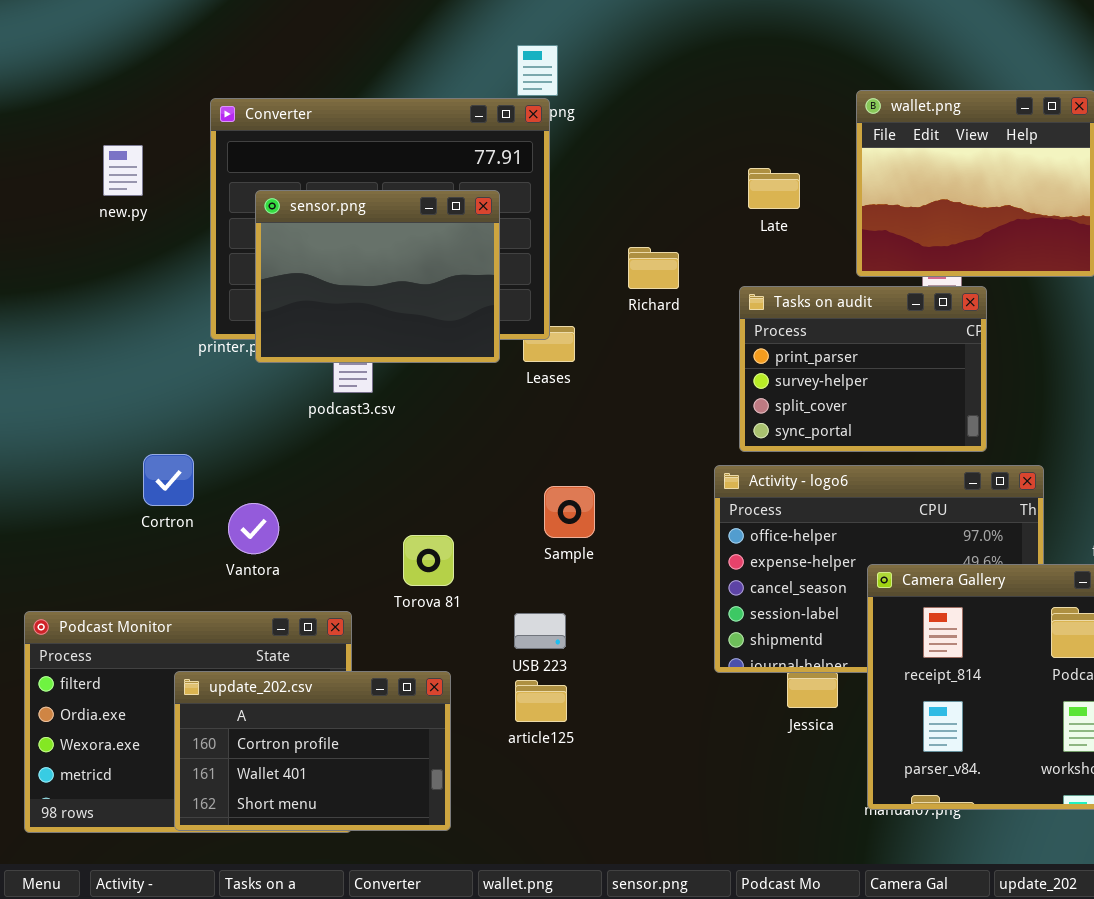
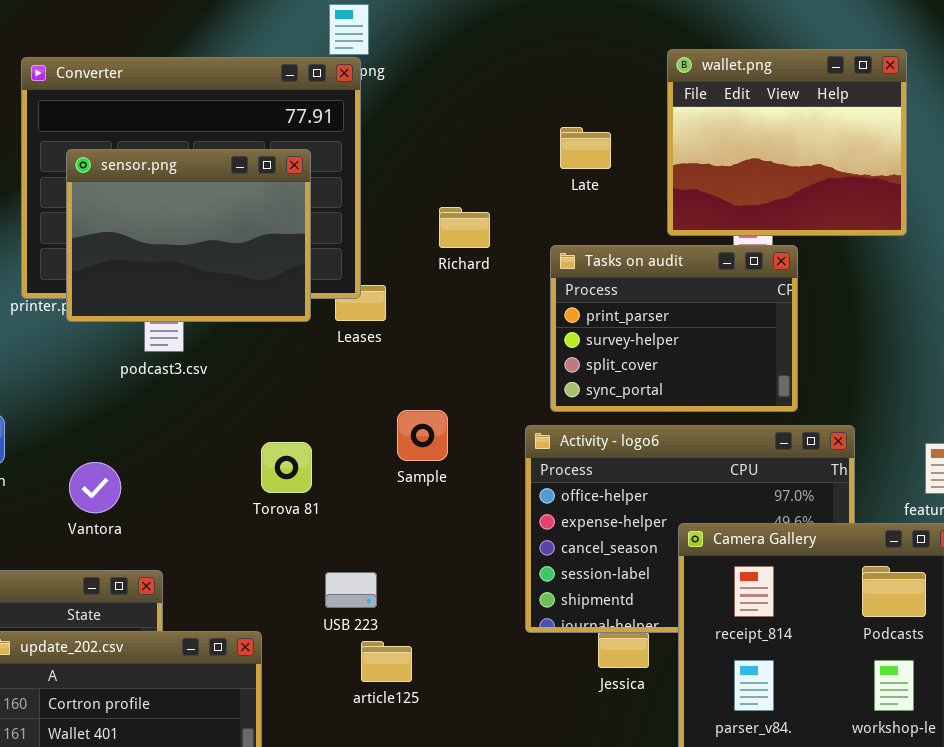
Sample: [544,486,595,538] -> [397,410,448,461], moved
Vantora: [228,503,279,554] -> [69,462,121,513], moved
Torova 81: [403,535,454,586] -> [261,442,312,493], moved
article125: [515,680,567,722] -> [361,641,412,682], moved

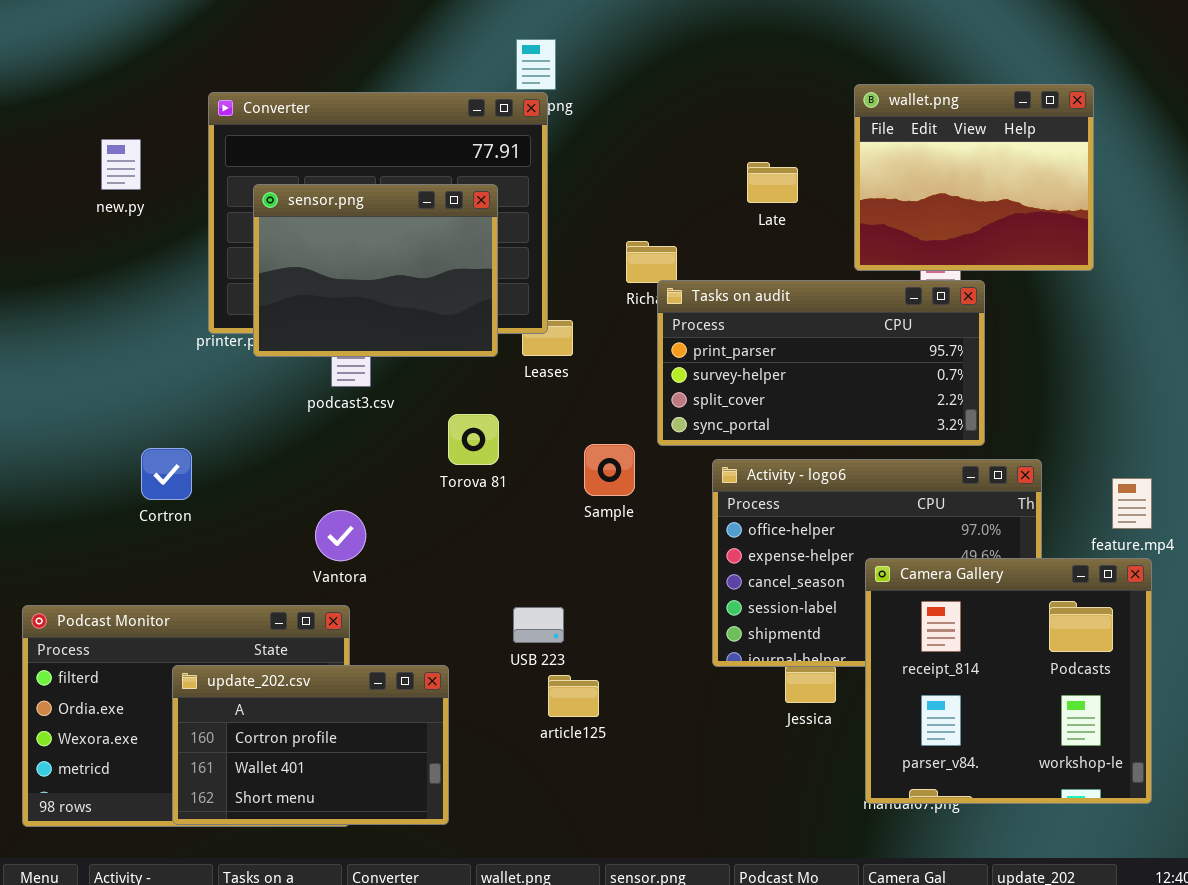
Tasks on audit: [550,245,798,412] -> [657,280,985,446], resized
Torova 81: [261,442,312,493] -> [448,414,499,465], moved
Vantora: [69,462,121,513] -> [315,510,366,561], moved

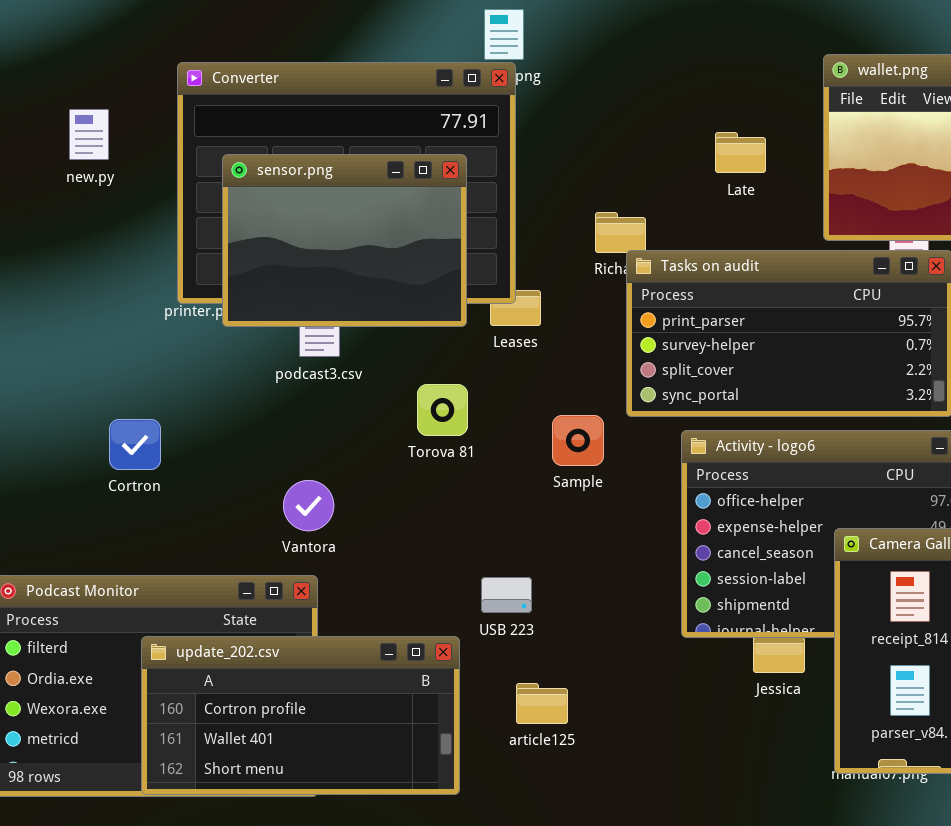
update_202.csv: [172,665,449,825] -> [141,636,460,795], resized
article125: [548,675,599,717] -> [516,683,568,724], moved

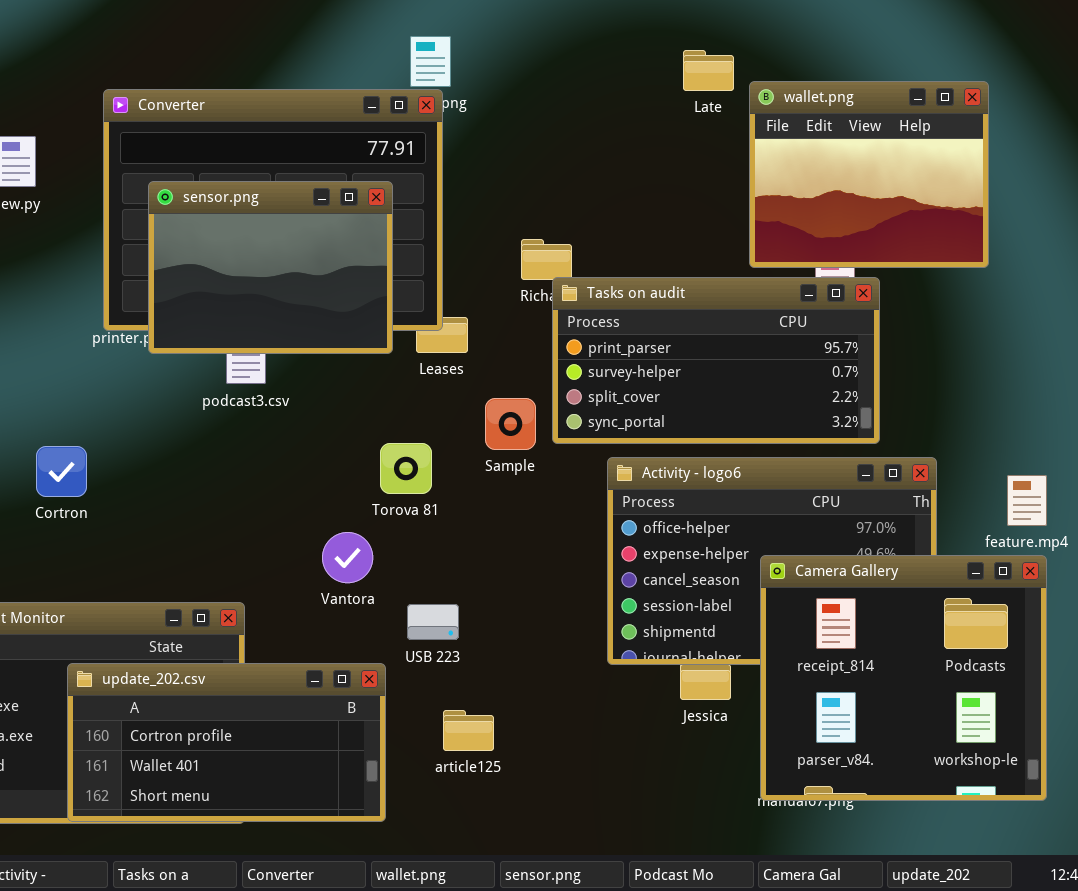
Late: [715,132,766,173] -> [683,50,734,91], moved
Torova 81: [417,384,468,436] -> [380,443,432,494], moved
Sample: [552,415,604,466] -> [485,398,536,450], moved
Vantora: [283,480,334,531] -> [322,532,373,583], moved

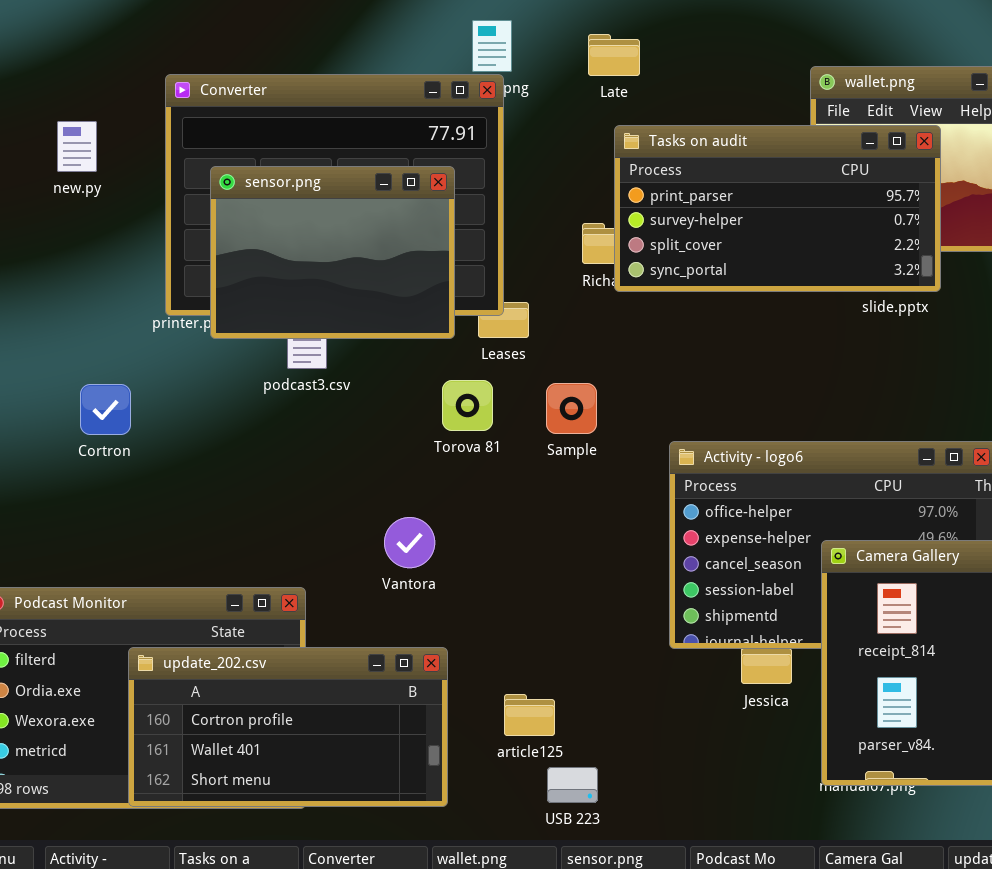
Late: [683,50,734,91] -> [588,34,640,76], moved
Tasks on audit: [552,277,880,444] -> [614,125,941,292], moved
Torova 81: [380,443,432,494] -> [442,380,493,431], moved
Cortron: [36,446,87,497] -> [80,384,131,435], moved
USB 223: [407,604,459,640] -> [547,767,598,803], moved

